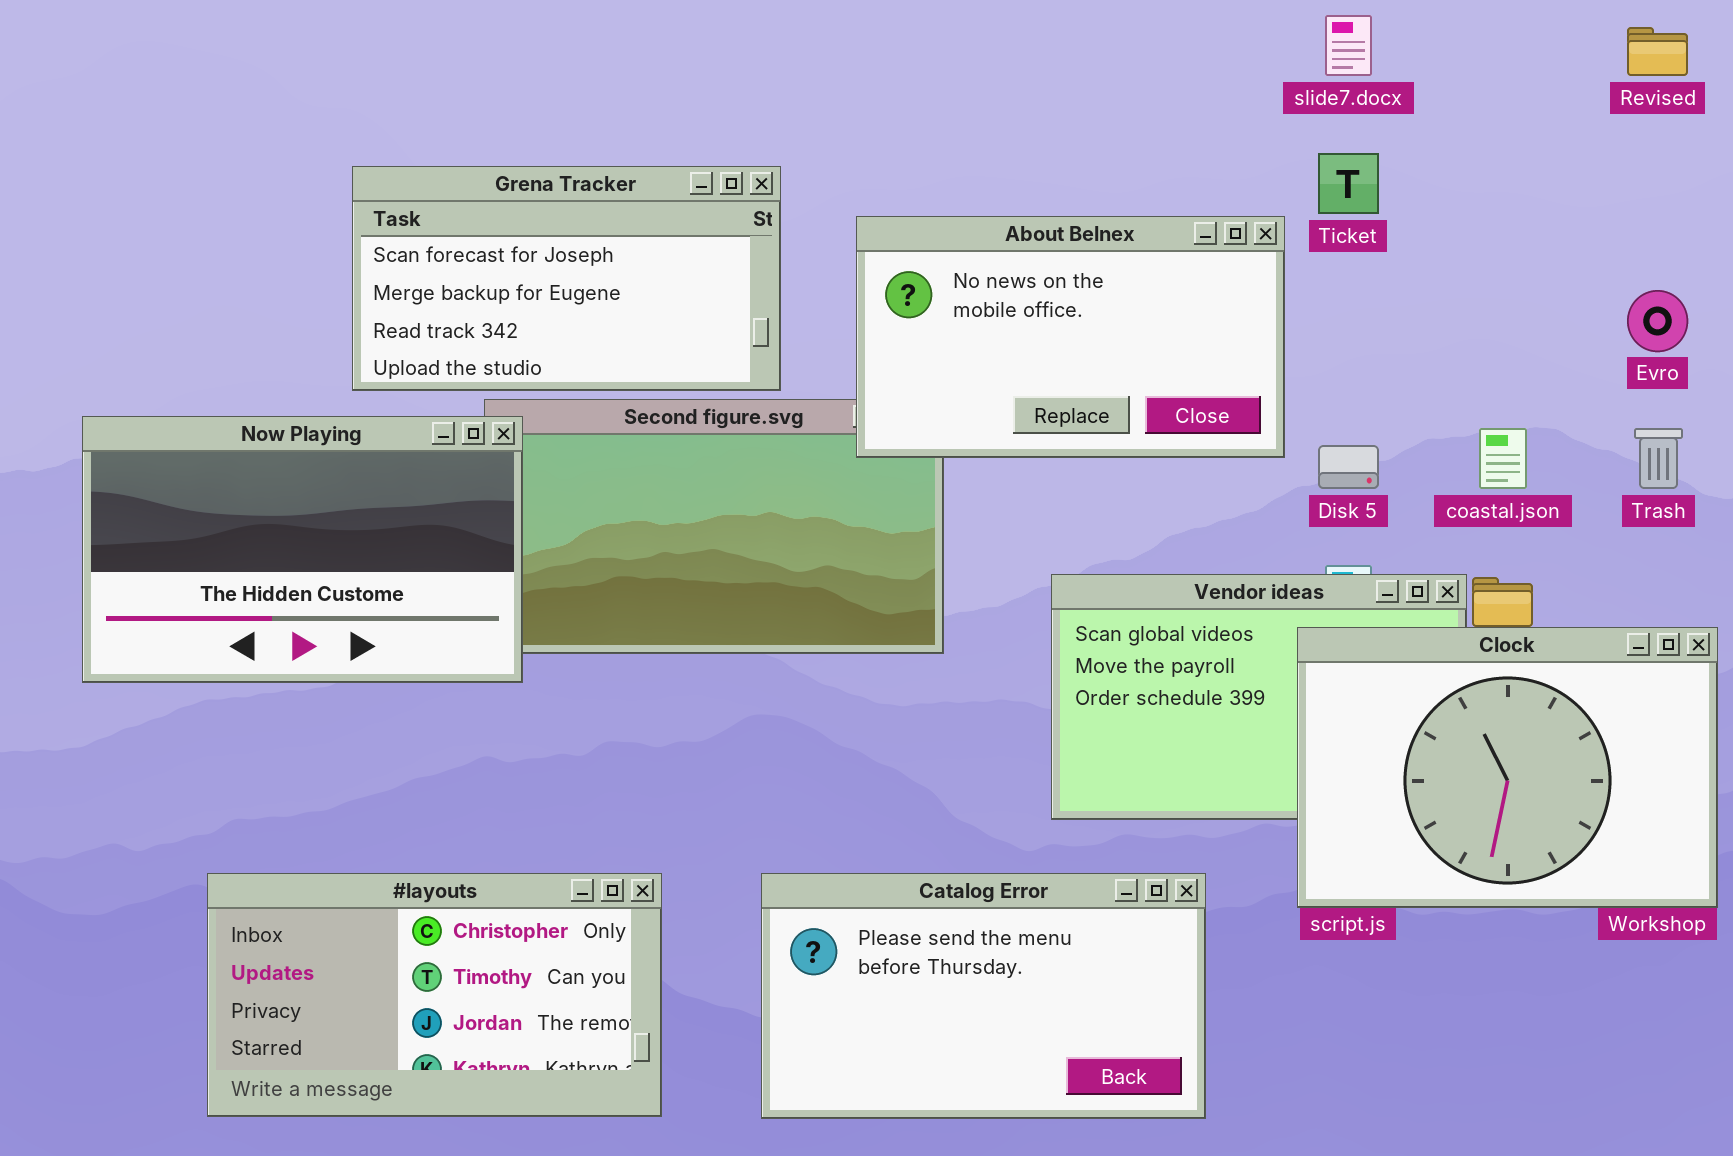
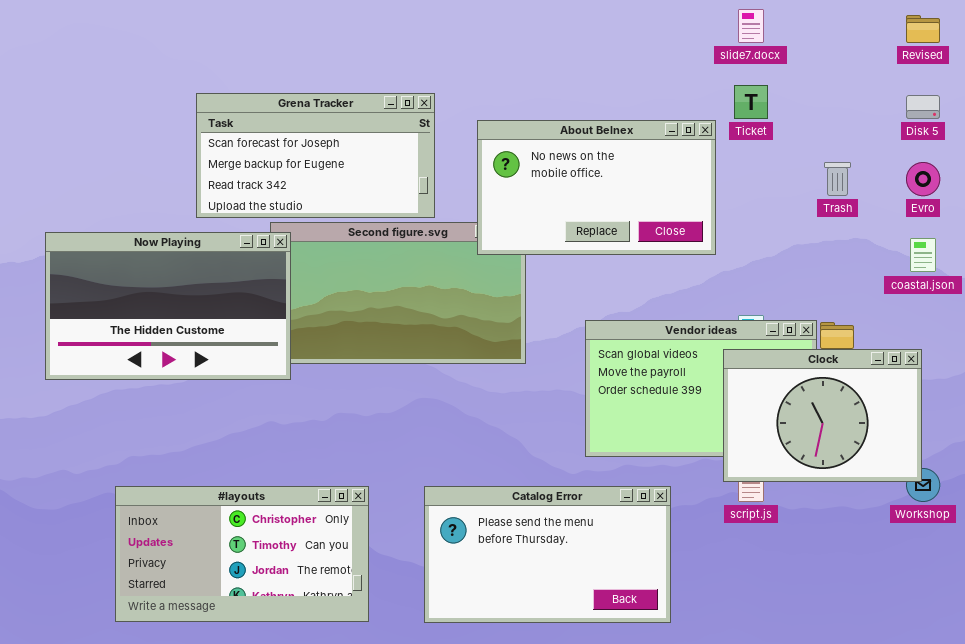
coastal.json: [1479,428,1527,489] -> [910,238,936,272], moved
Trash: [1634,428,1683,489] -> [824,162,851,196], moved
Disk 5: [1318,445,1379,489] -> [906,95,940,119], moved
Clock: [1297,627,1718,908] -> [723,349,922,482], resized

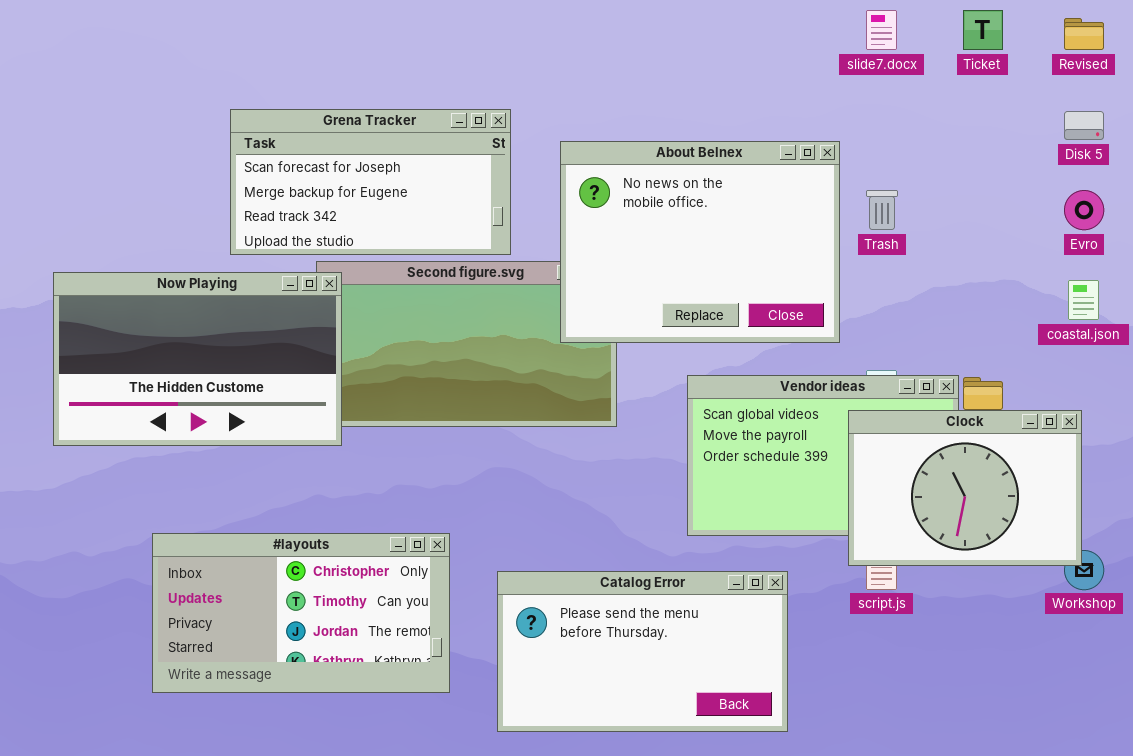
Ticket: [734,85,768,119] -> [963,10,1003,50], moved
About Belnex: [477,120,716,255] -> [560,141,840,343], resized
Trash: [824,162,851,196] -> [866,190,898,230], moved
#layouts: [115,486,369,622] -> [152,533,450,693], moved

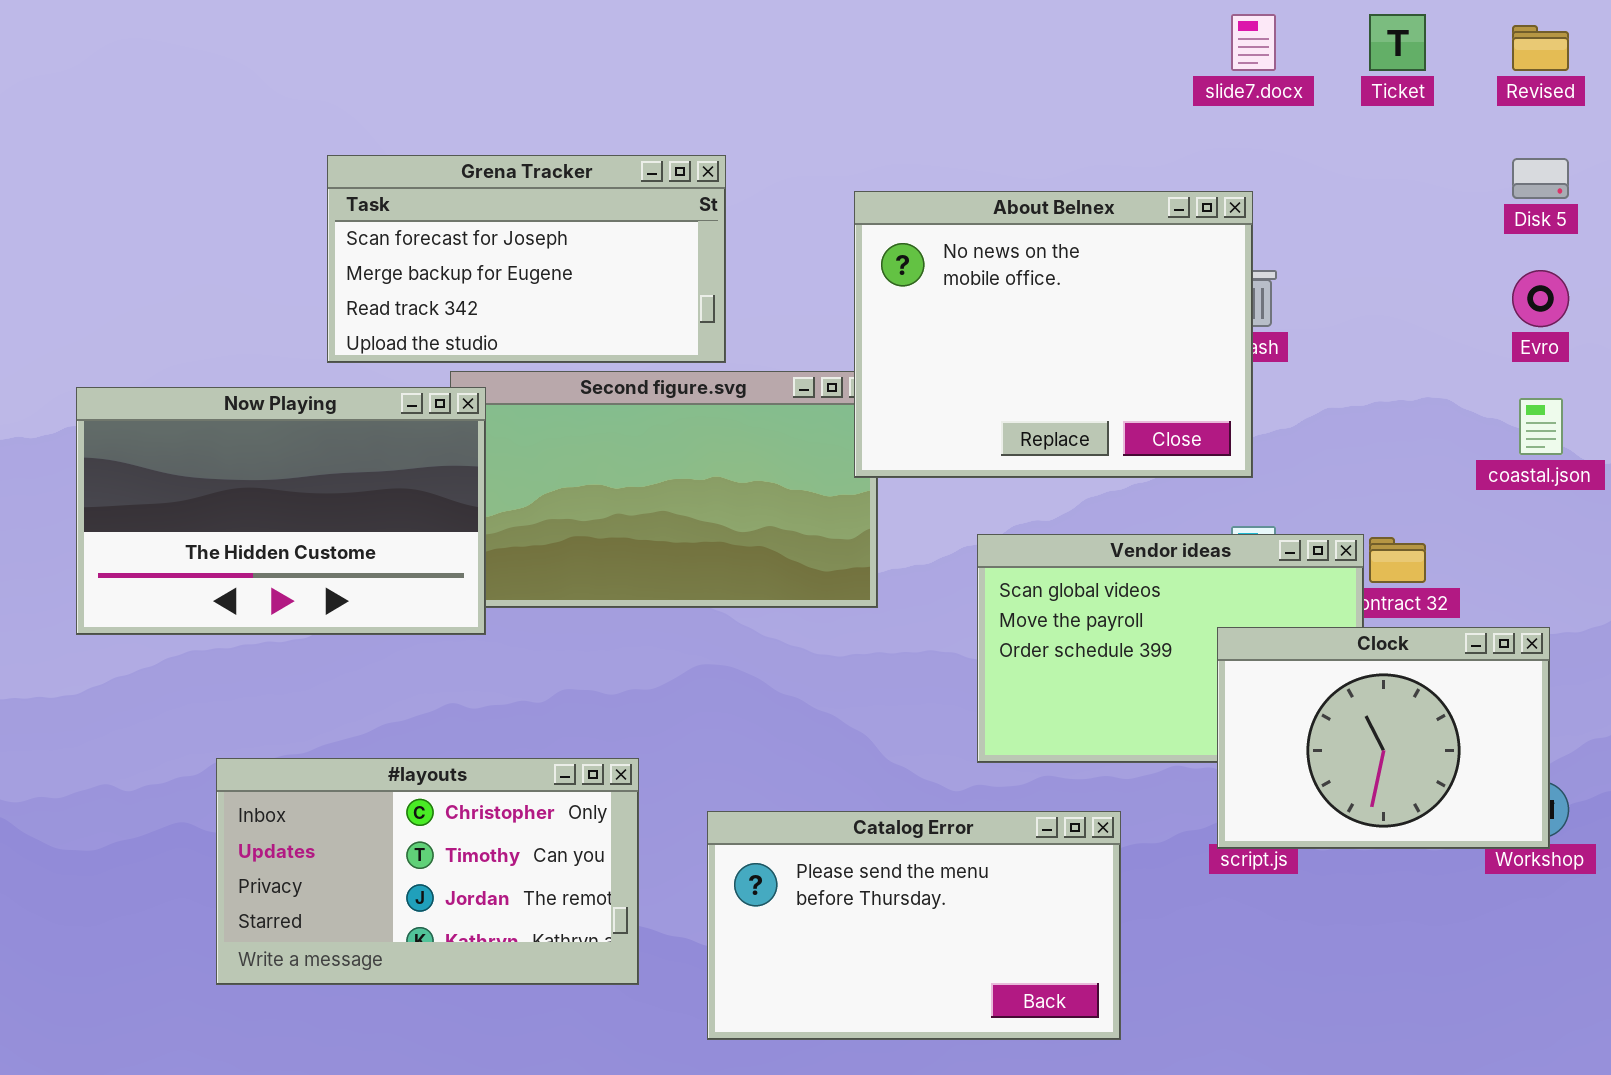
About Belnex: [560,141,840,343] -> [854,191,1253,478], moved
Clock: [848,410,1082,566] -> [1217,627,1550,849], moved

